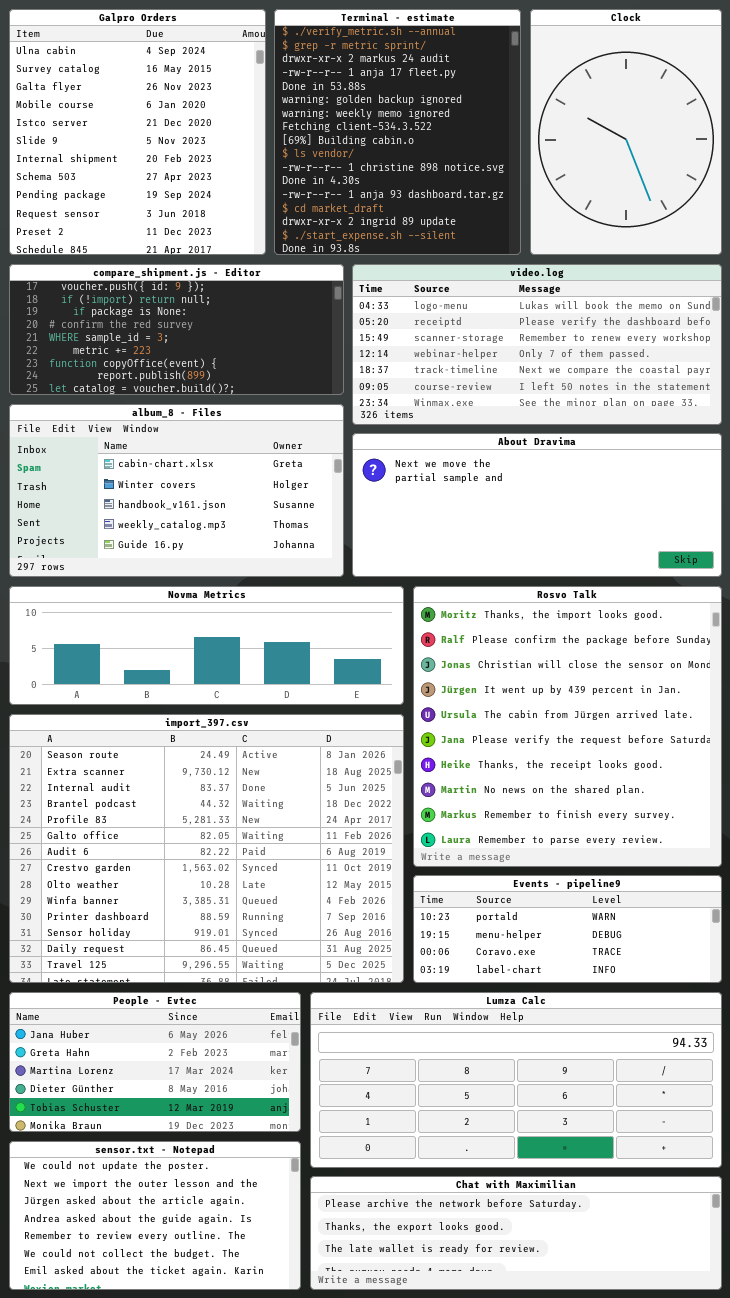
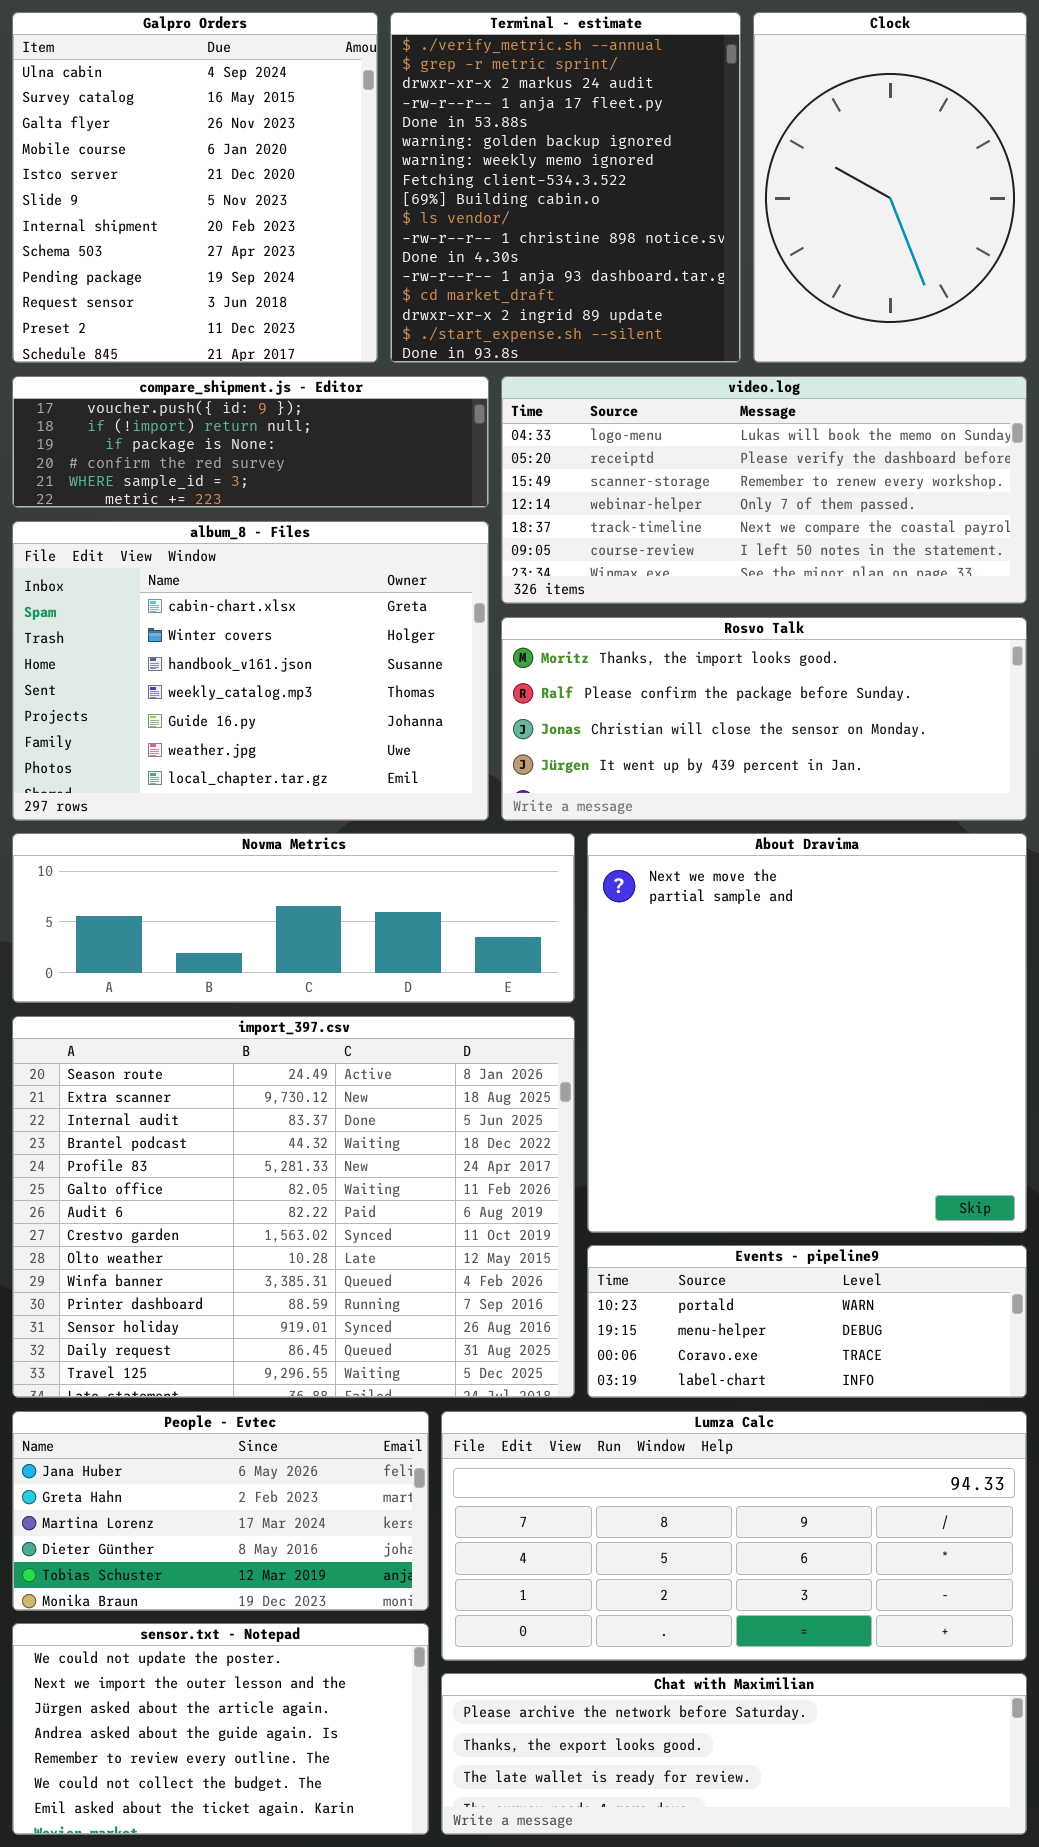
compare_shipment.js - Editor: [9,264,344,395] -> [12,376,489,508], resized
album_8 - Files: [9,404,344,577] -> [12,521,489,821], resized
About Dravima: [352,433,722,577] -> [587,833,1027,1233], moved, resized
Rosvo Talk: [413,586,722,867] -> [501,617,1027,821], moved, resized

